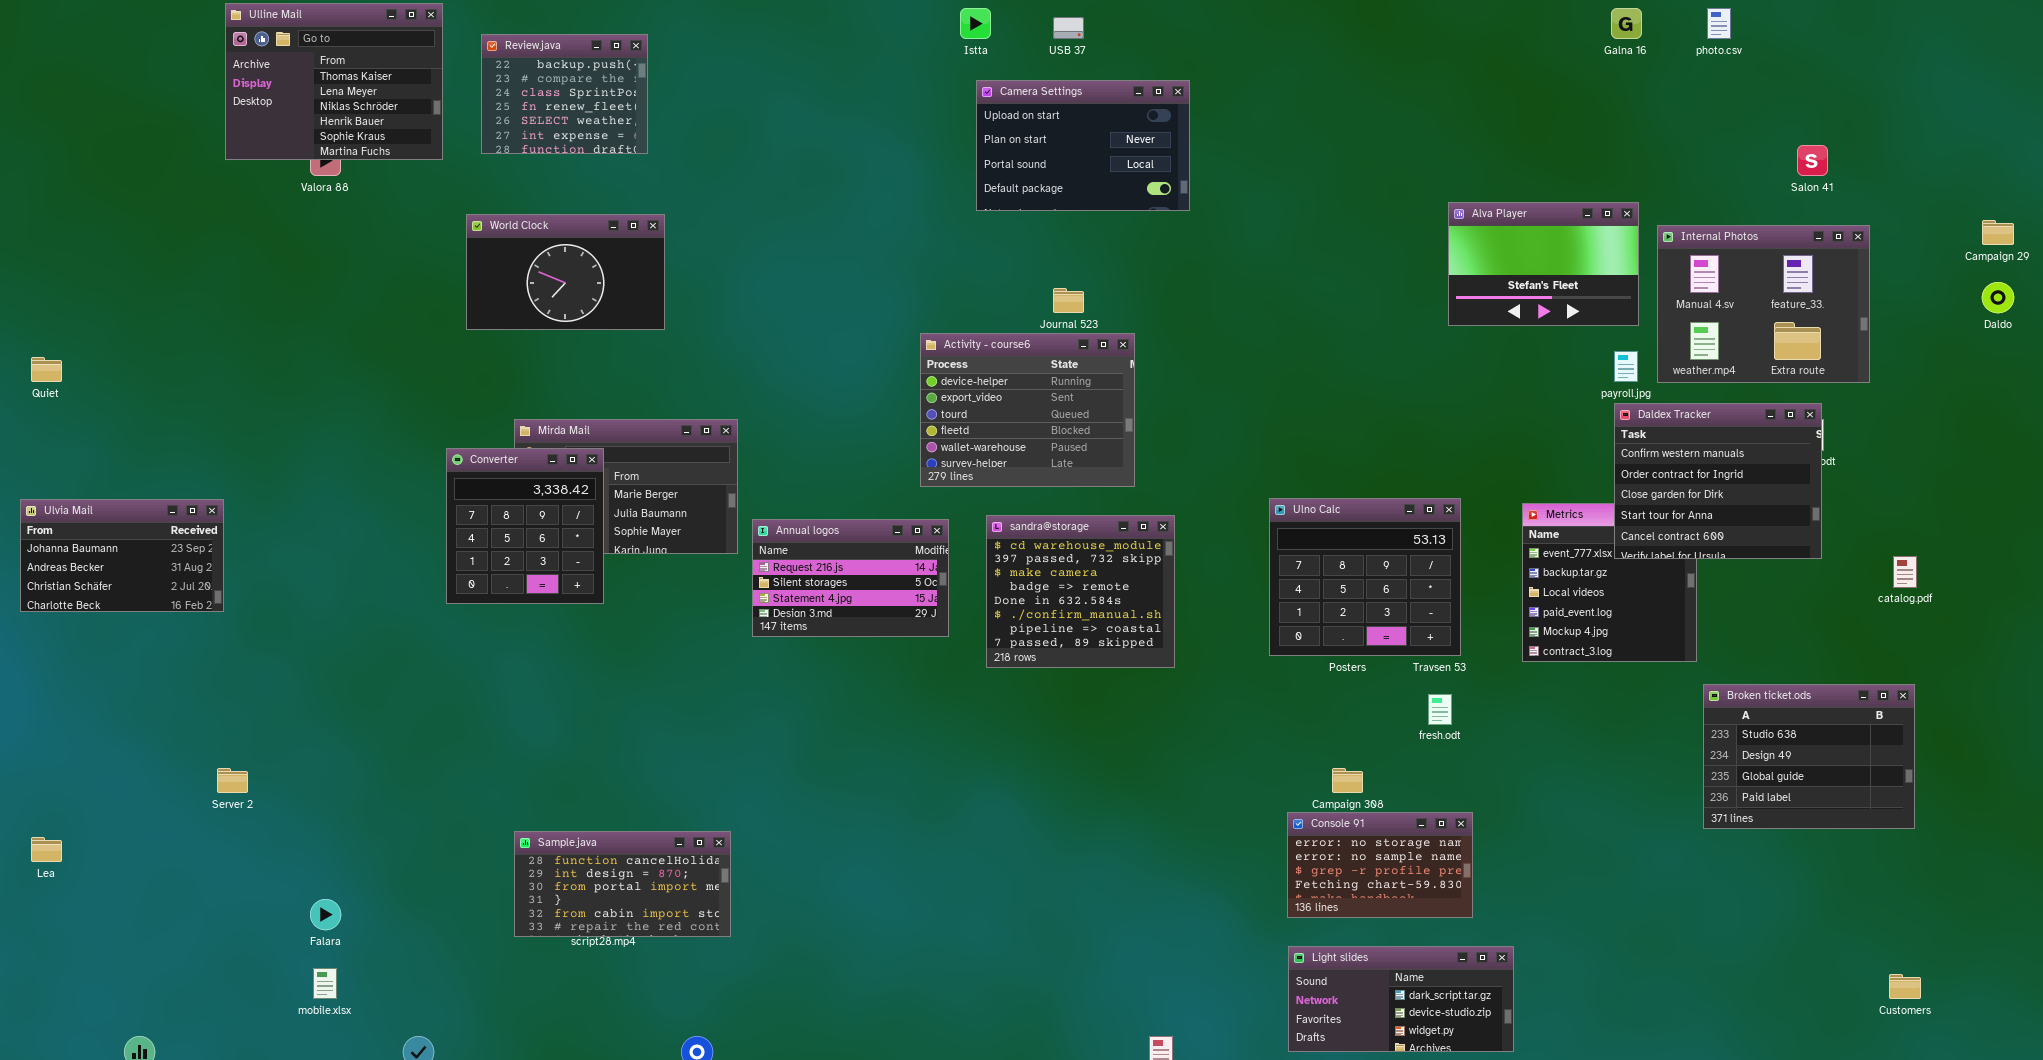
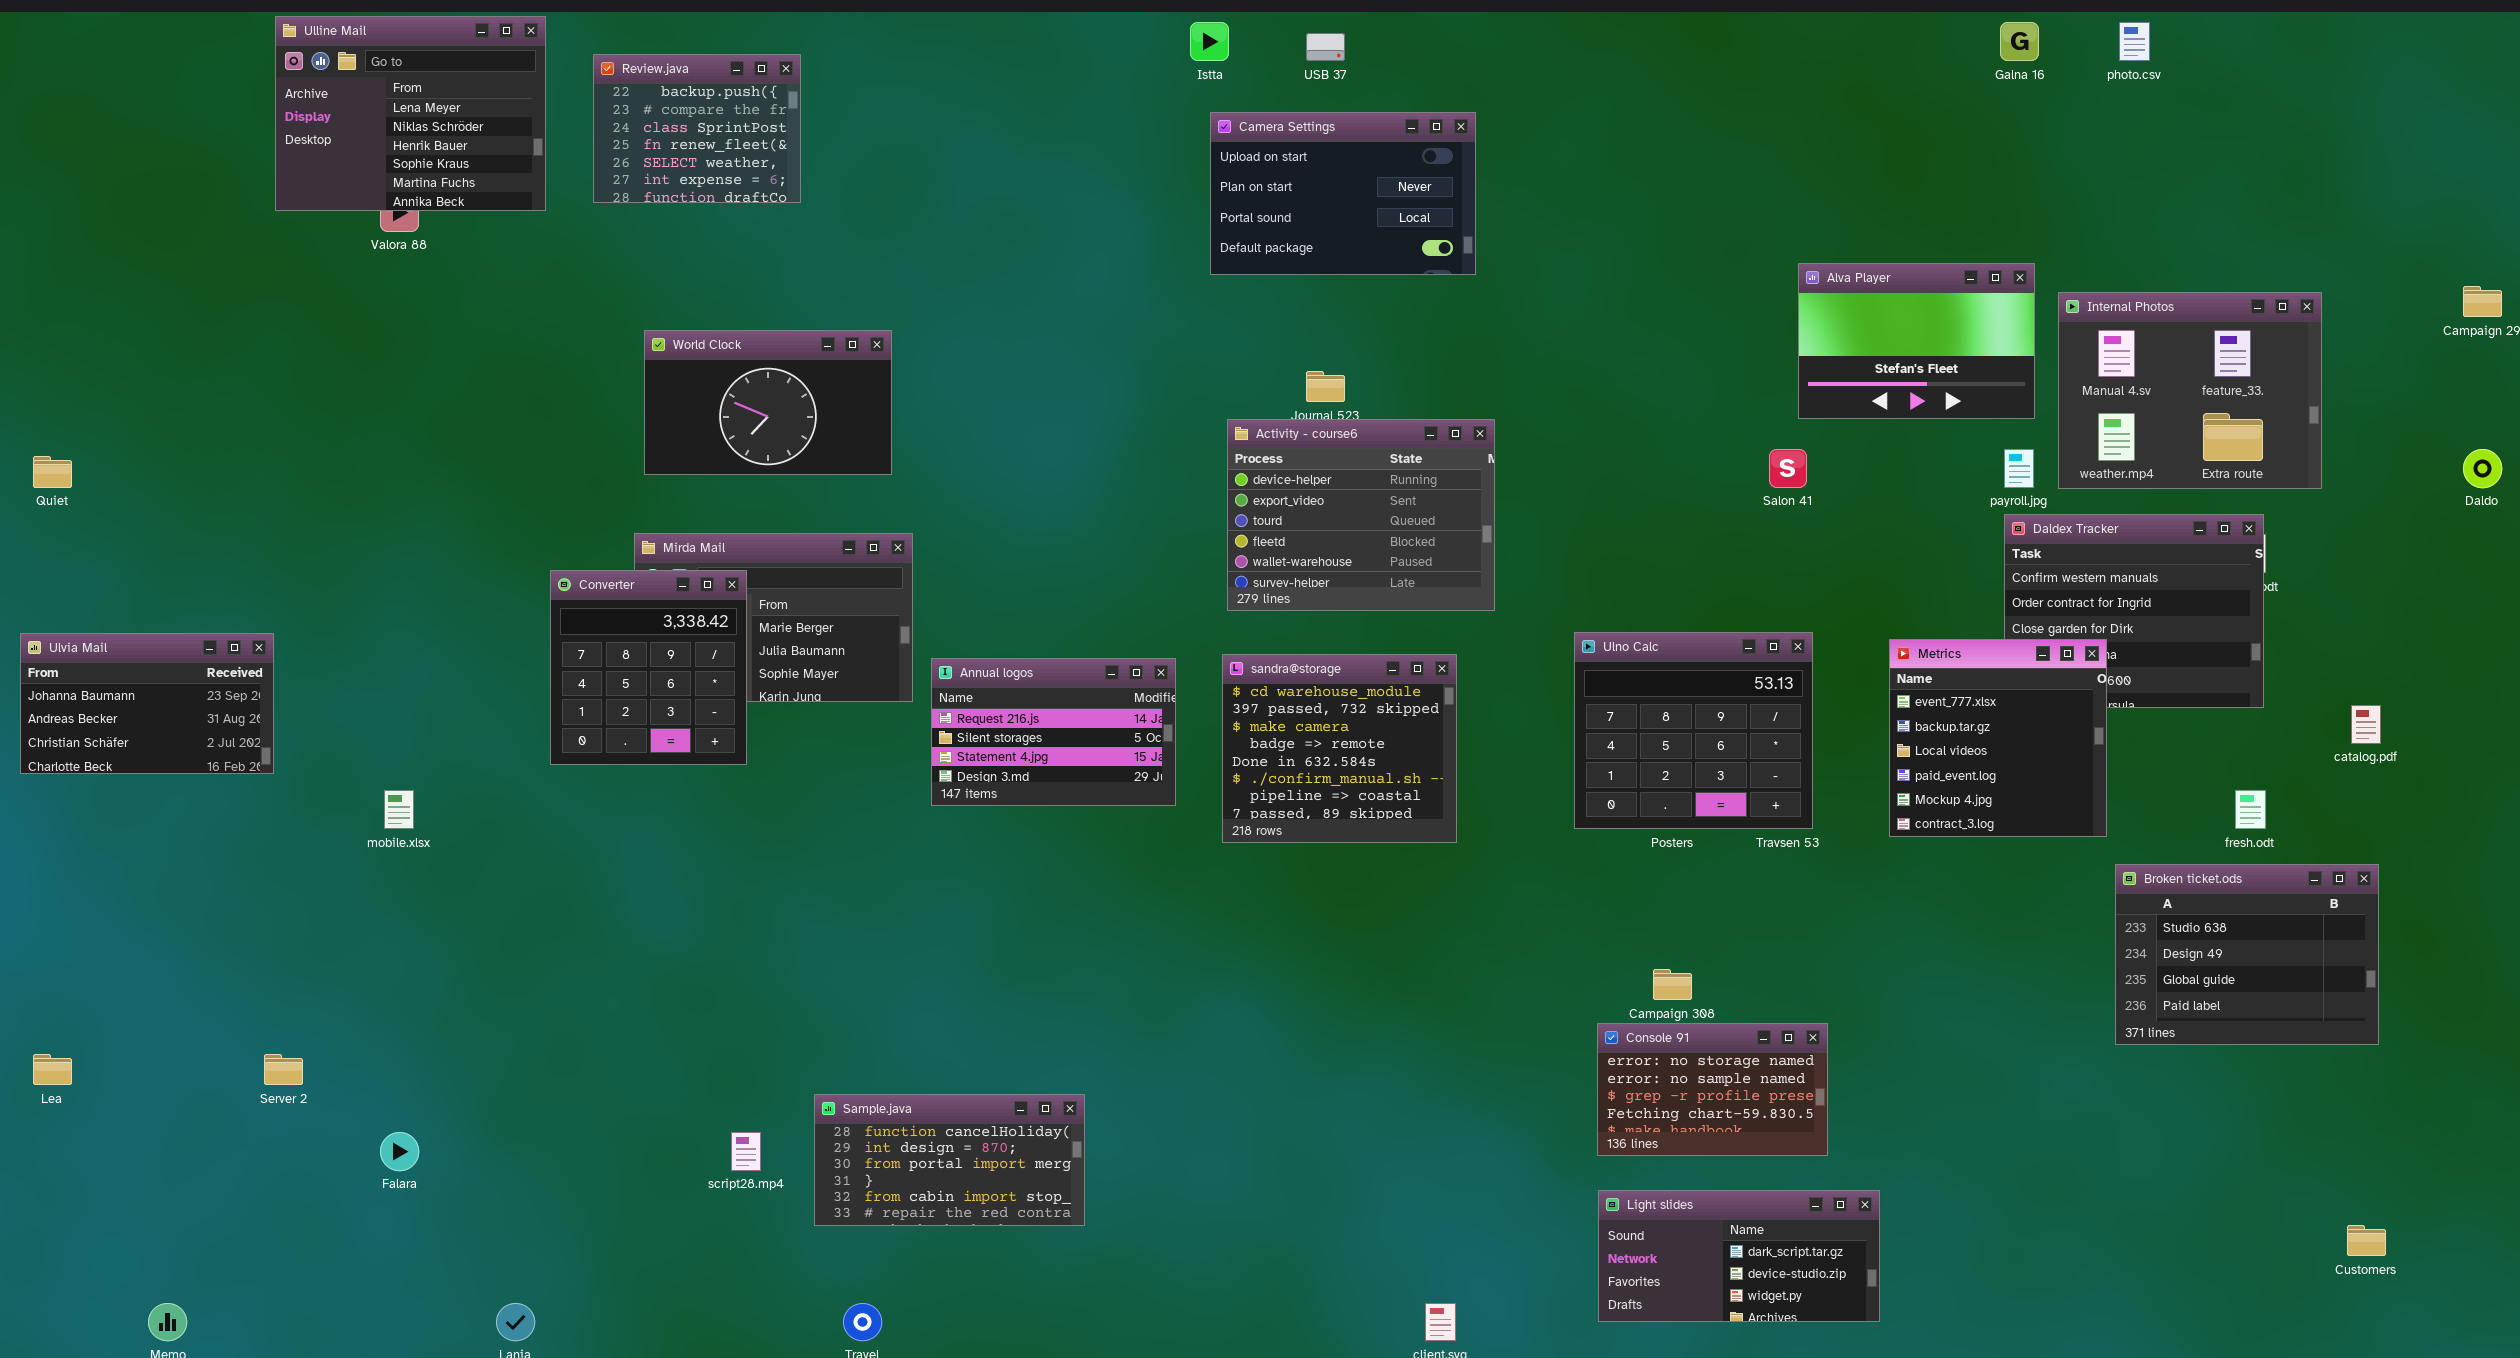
Ulline Mail: [225,3,443,160] -> [275,16,546,211], scrolled down 1 row
Salon 41: [1797,145,1828,176] -> [1769,449,1807,488], moved
World Clock: [466,214,665,330] -> [644,330,892,475], moved
Daldo: [1982,282,2014,313] -> [2463,449,2502,488], moved
Activity - course6: [920,333,1135,487] -> [1227,419,1495,611], moved
Metrics: [1522,503,1697,662] -> [1889,639,2107,837], raised
fresh.odt: [1428,694,1452,725] -> [2235,790,2266,829], moved
Server 2: [217,768,248,793] -> [264,1054,303,1085], moved
Sample.java: [514,831,731,937] -> [814,1094,1085,1226], moved
mobile.xlsx: [313,968,337,999] -> [384,790,414,829], moved

